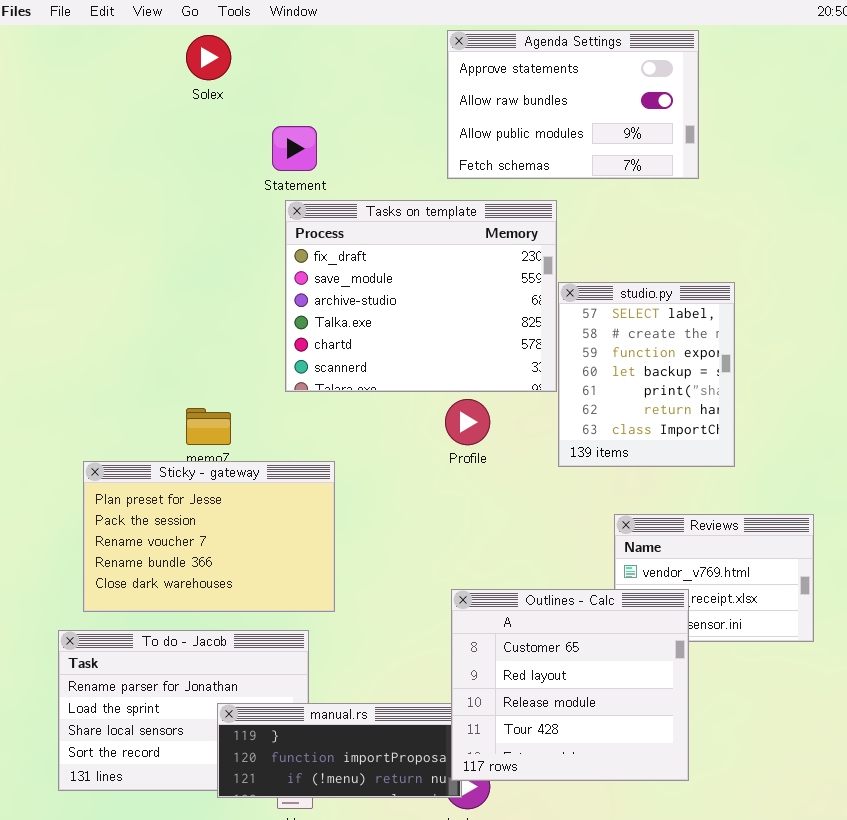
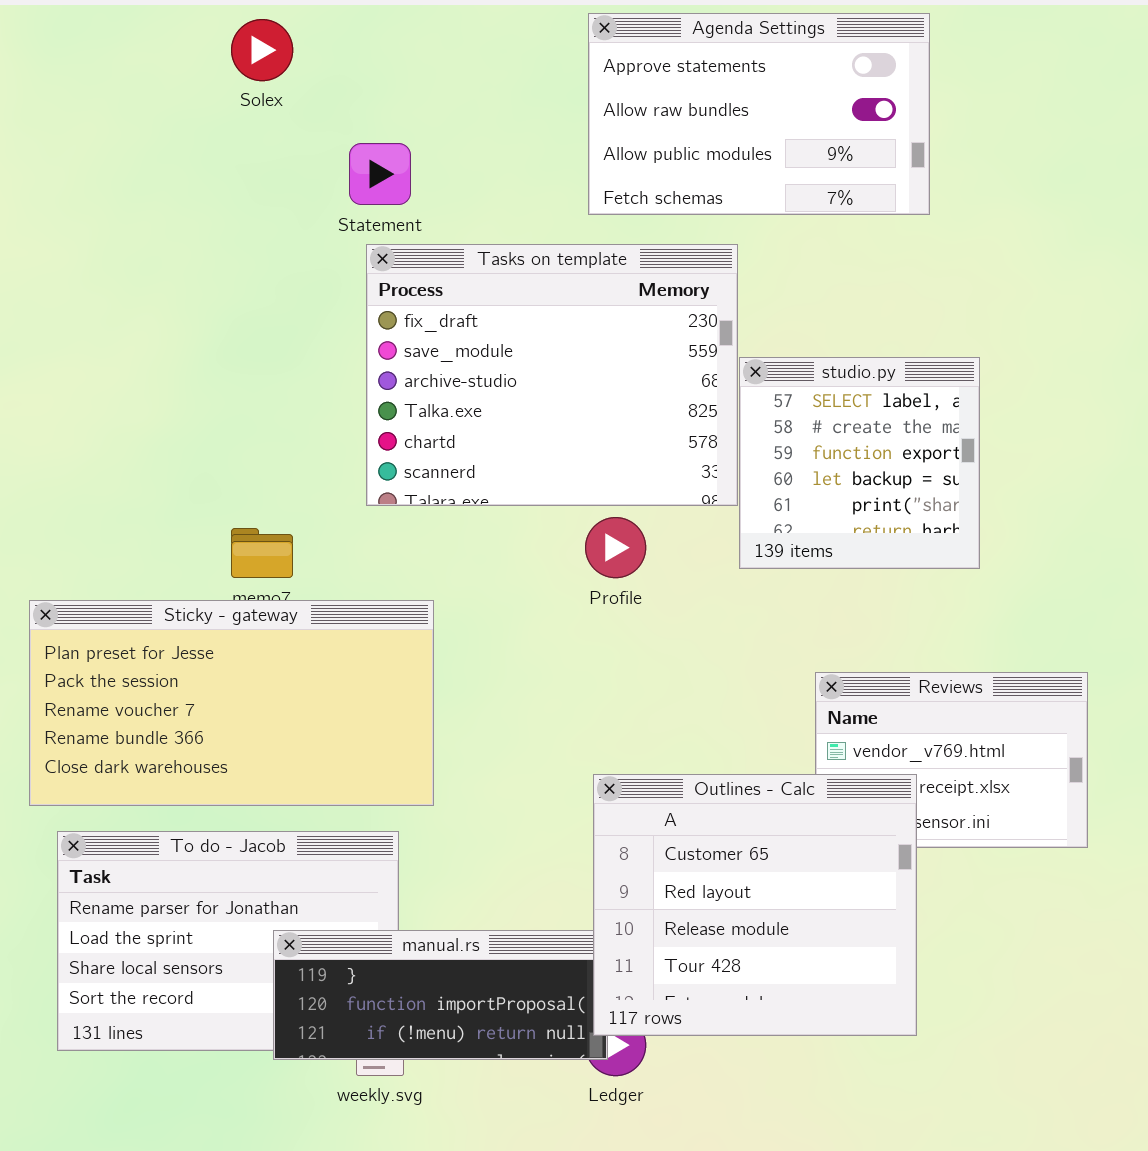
studio.py: [558,282,735,467] -> [739,357,980,569], resized
Sticky - gateway: [83,461,335,612] -> [29,600,434,806], resized

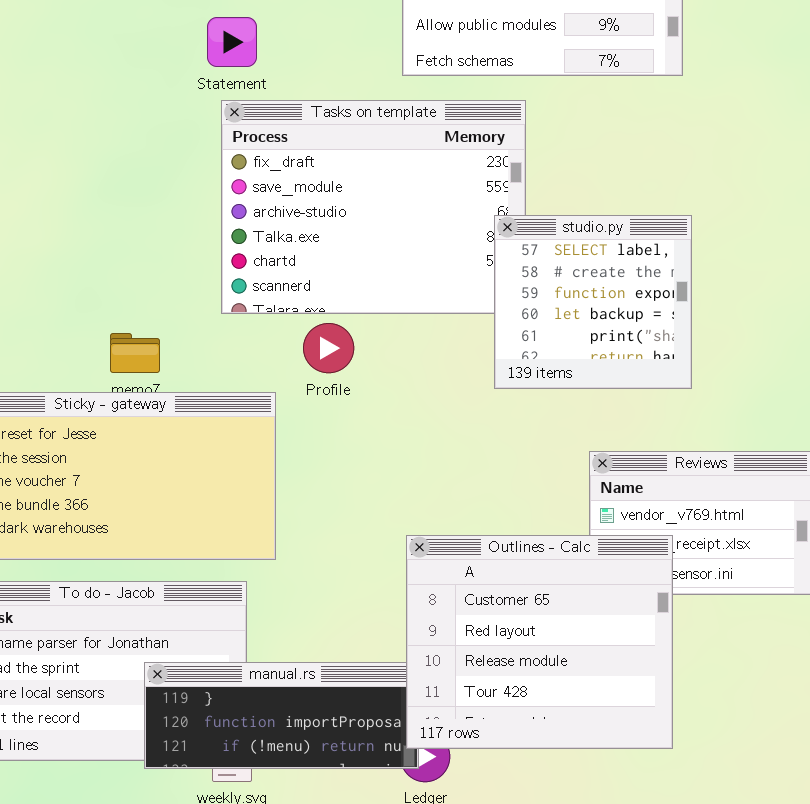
studio.py: [739,357,980,569] -> [494,215,692,389], moved
Profile: [585,517,646,578] -> [303,323,354,373], moved

